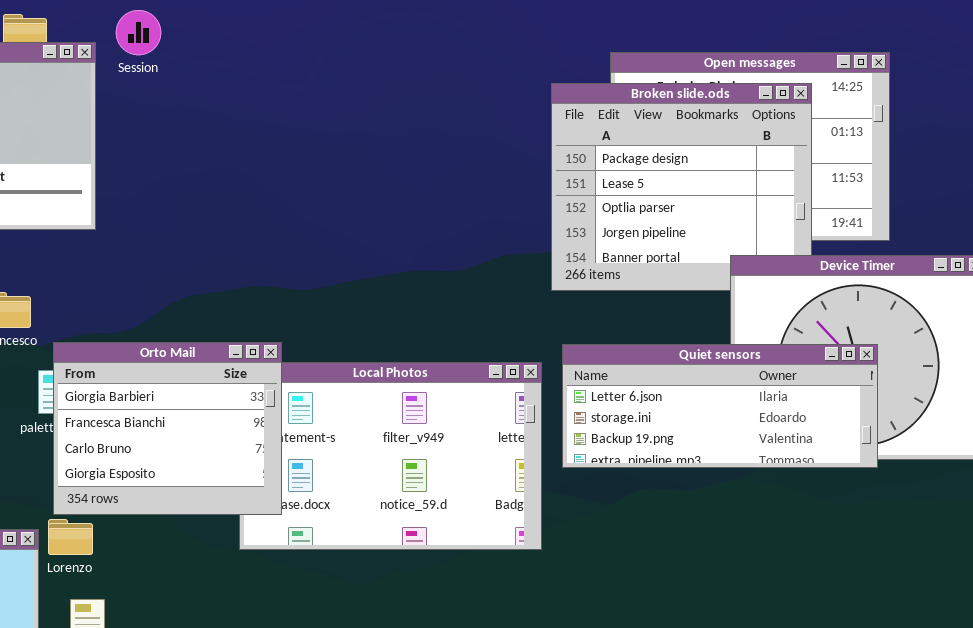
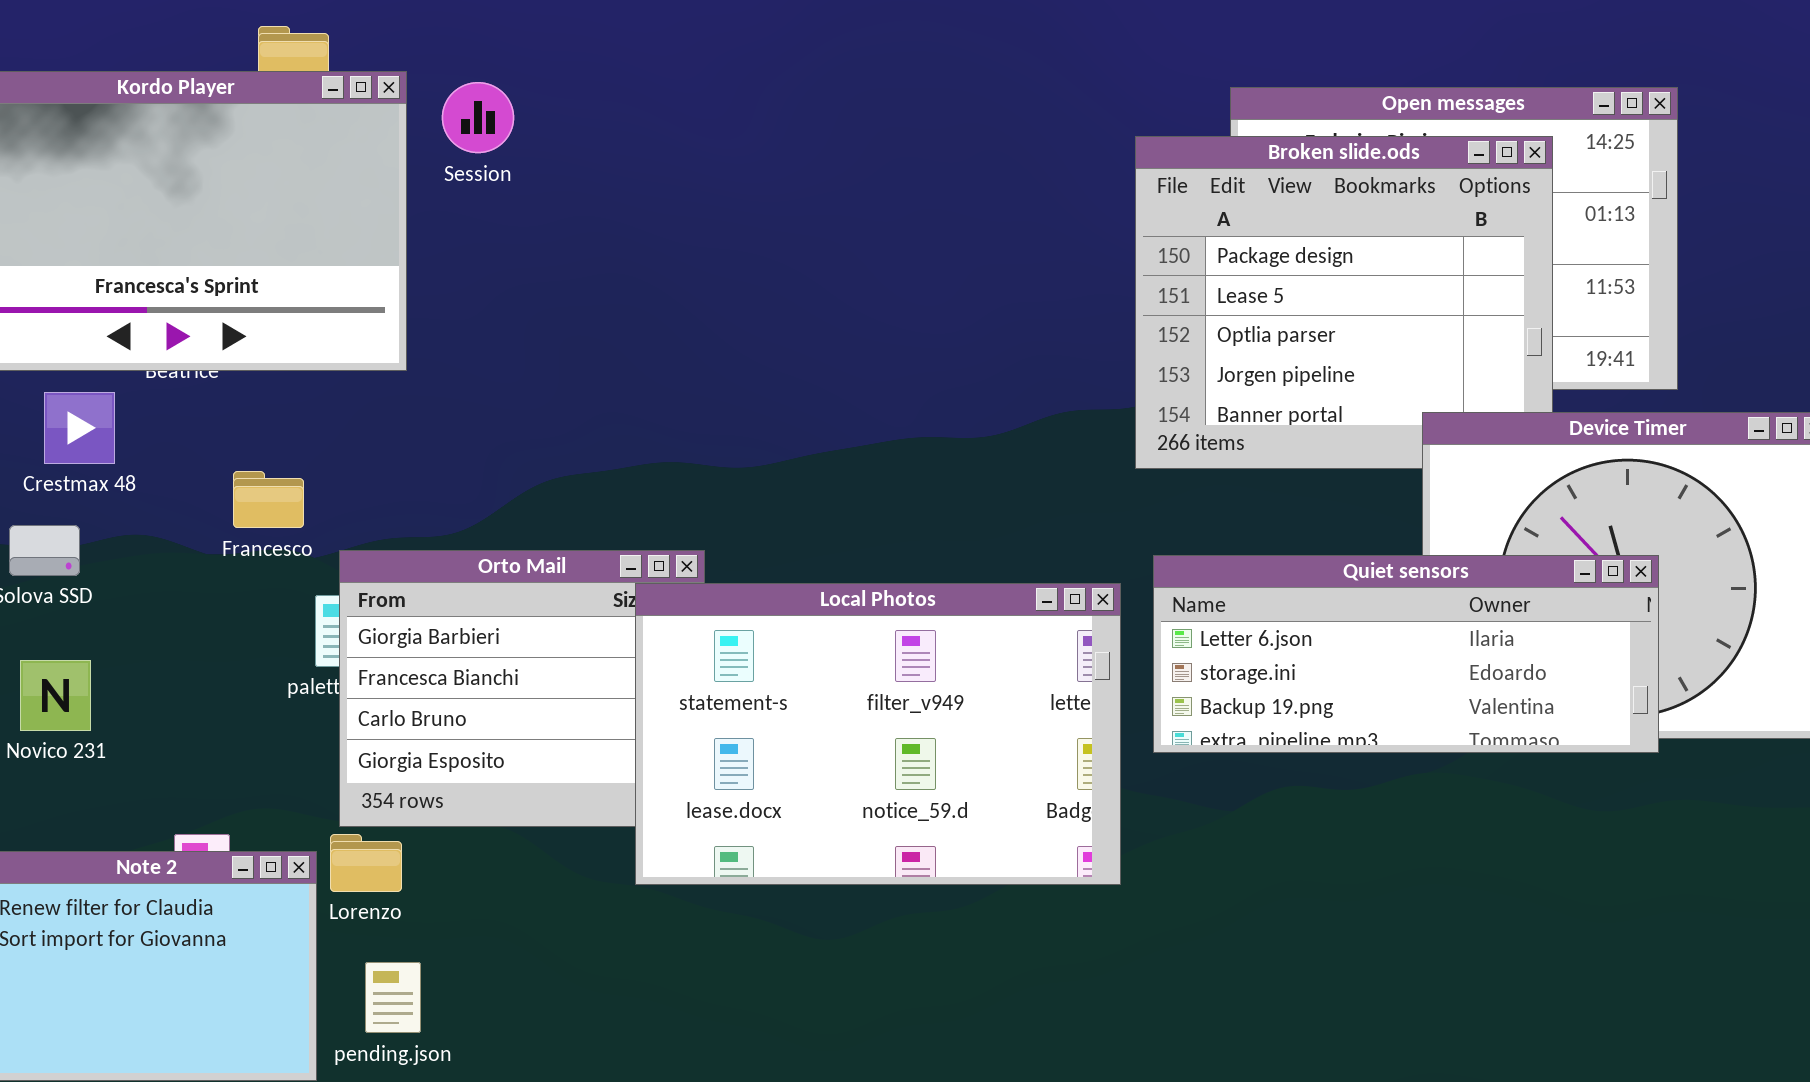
Session: [116,10,161,55] -> [442,82,514,153], moved
Local Photos: [239,362,542,550] -> [635,583,1121,885], raised

